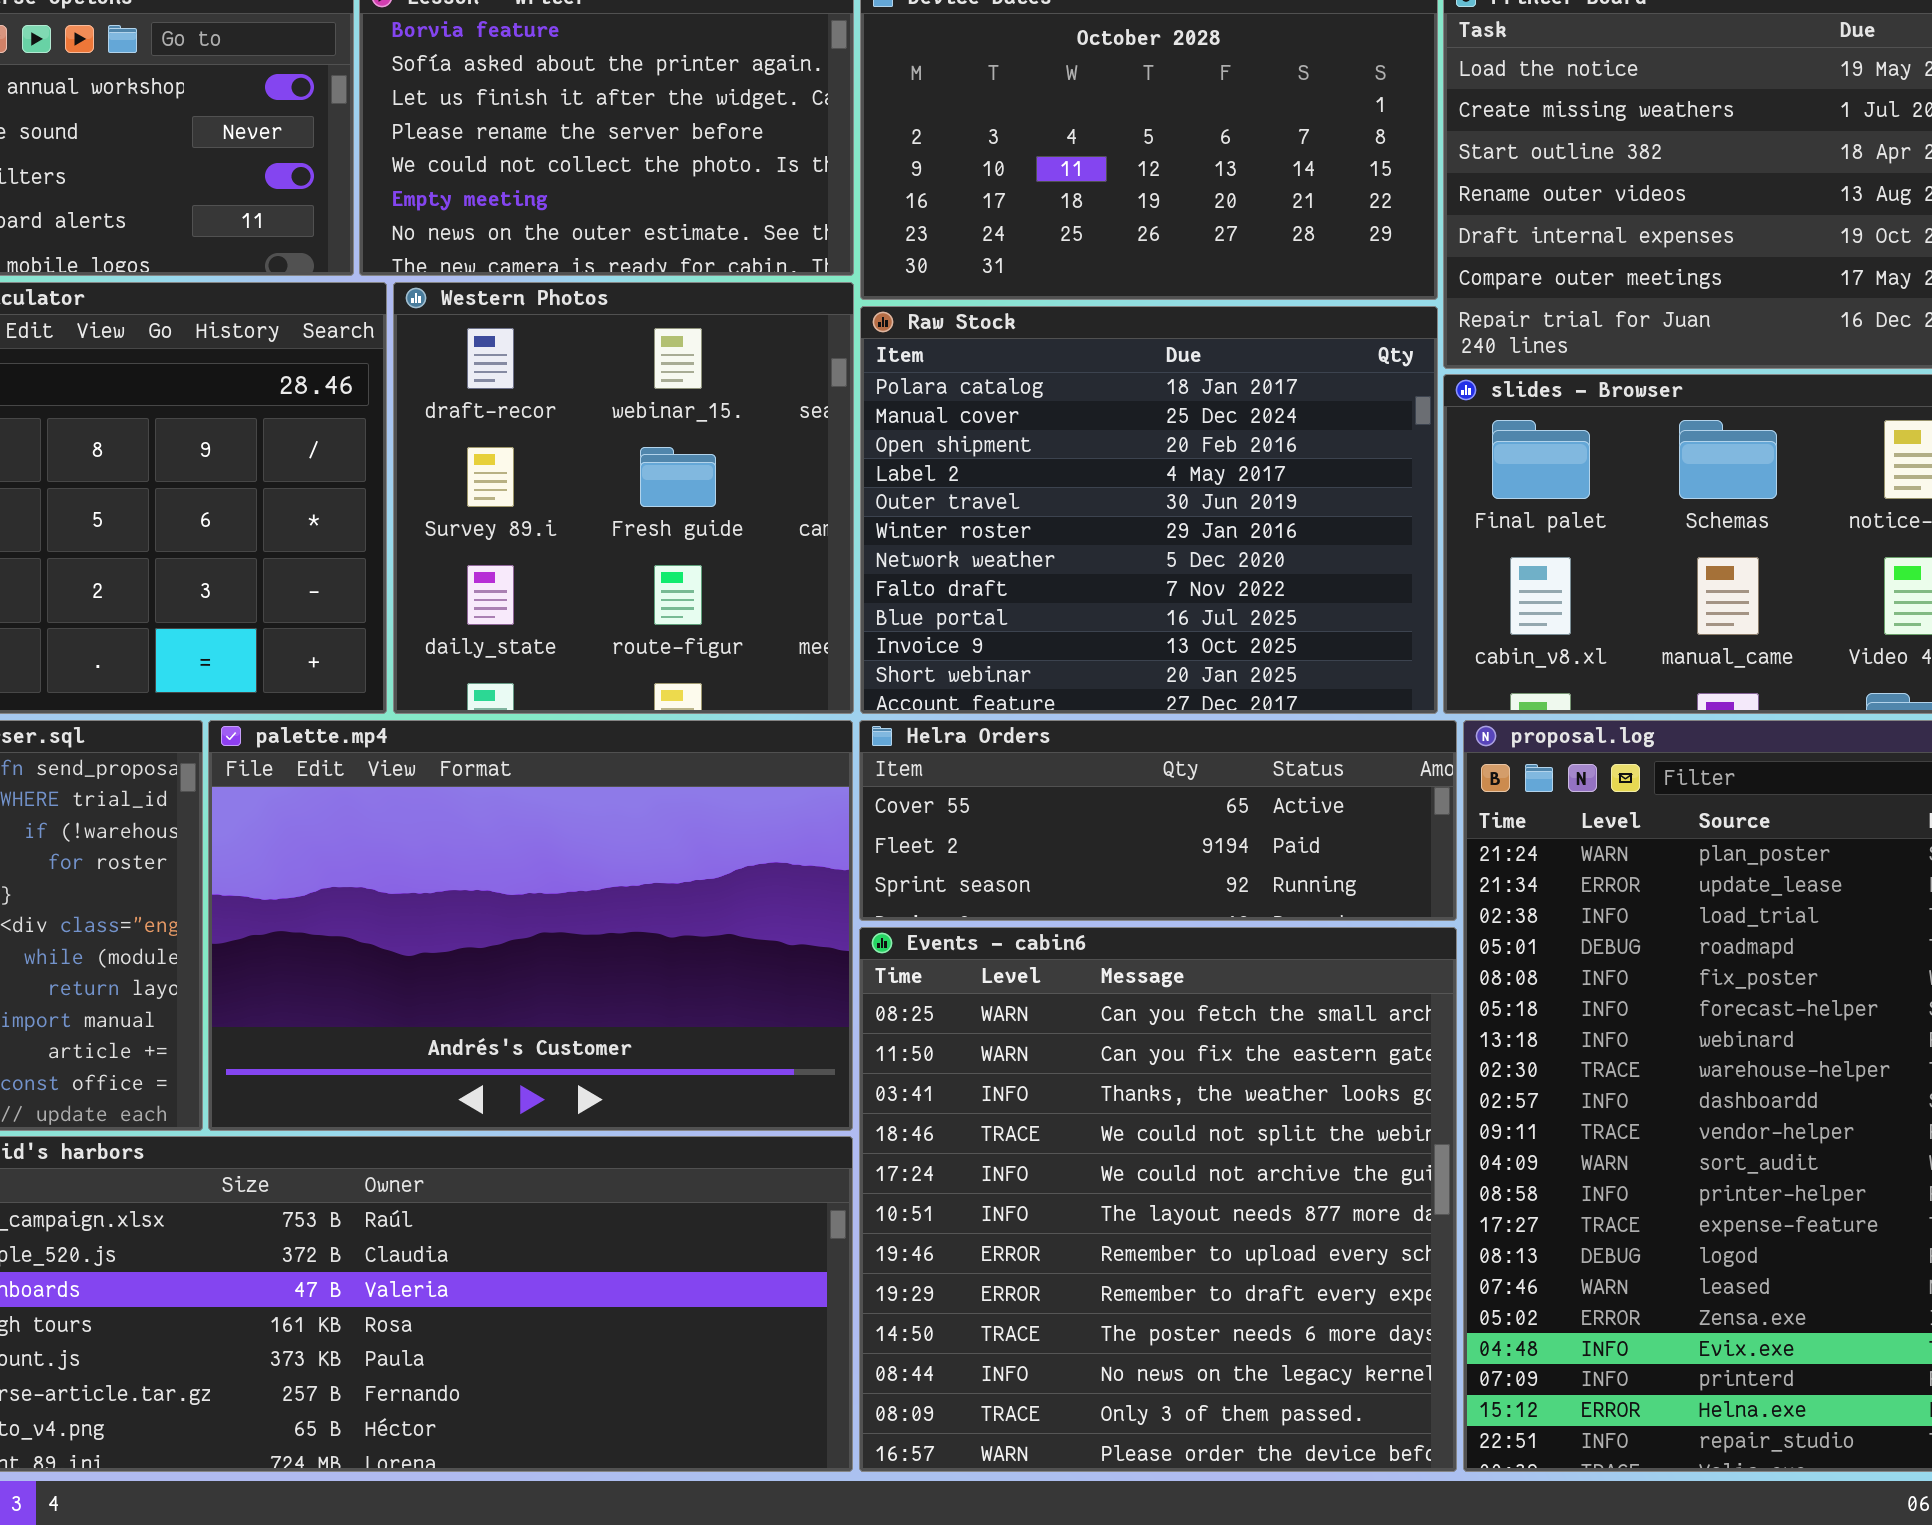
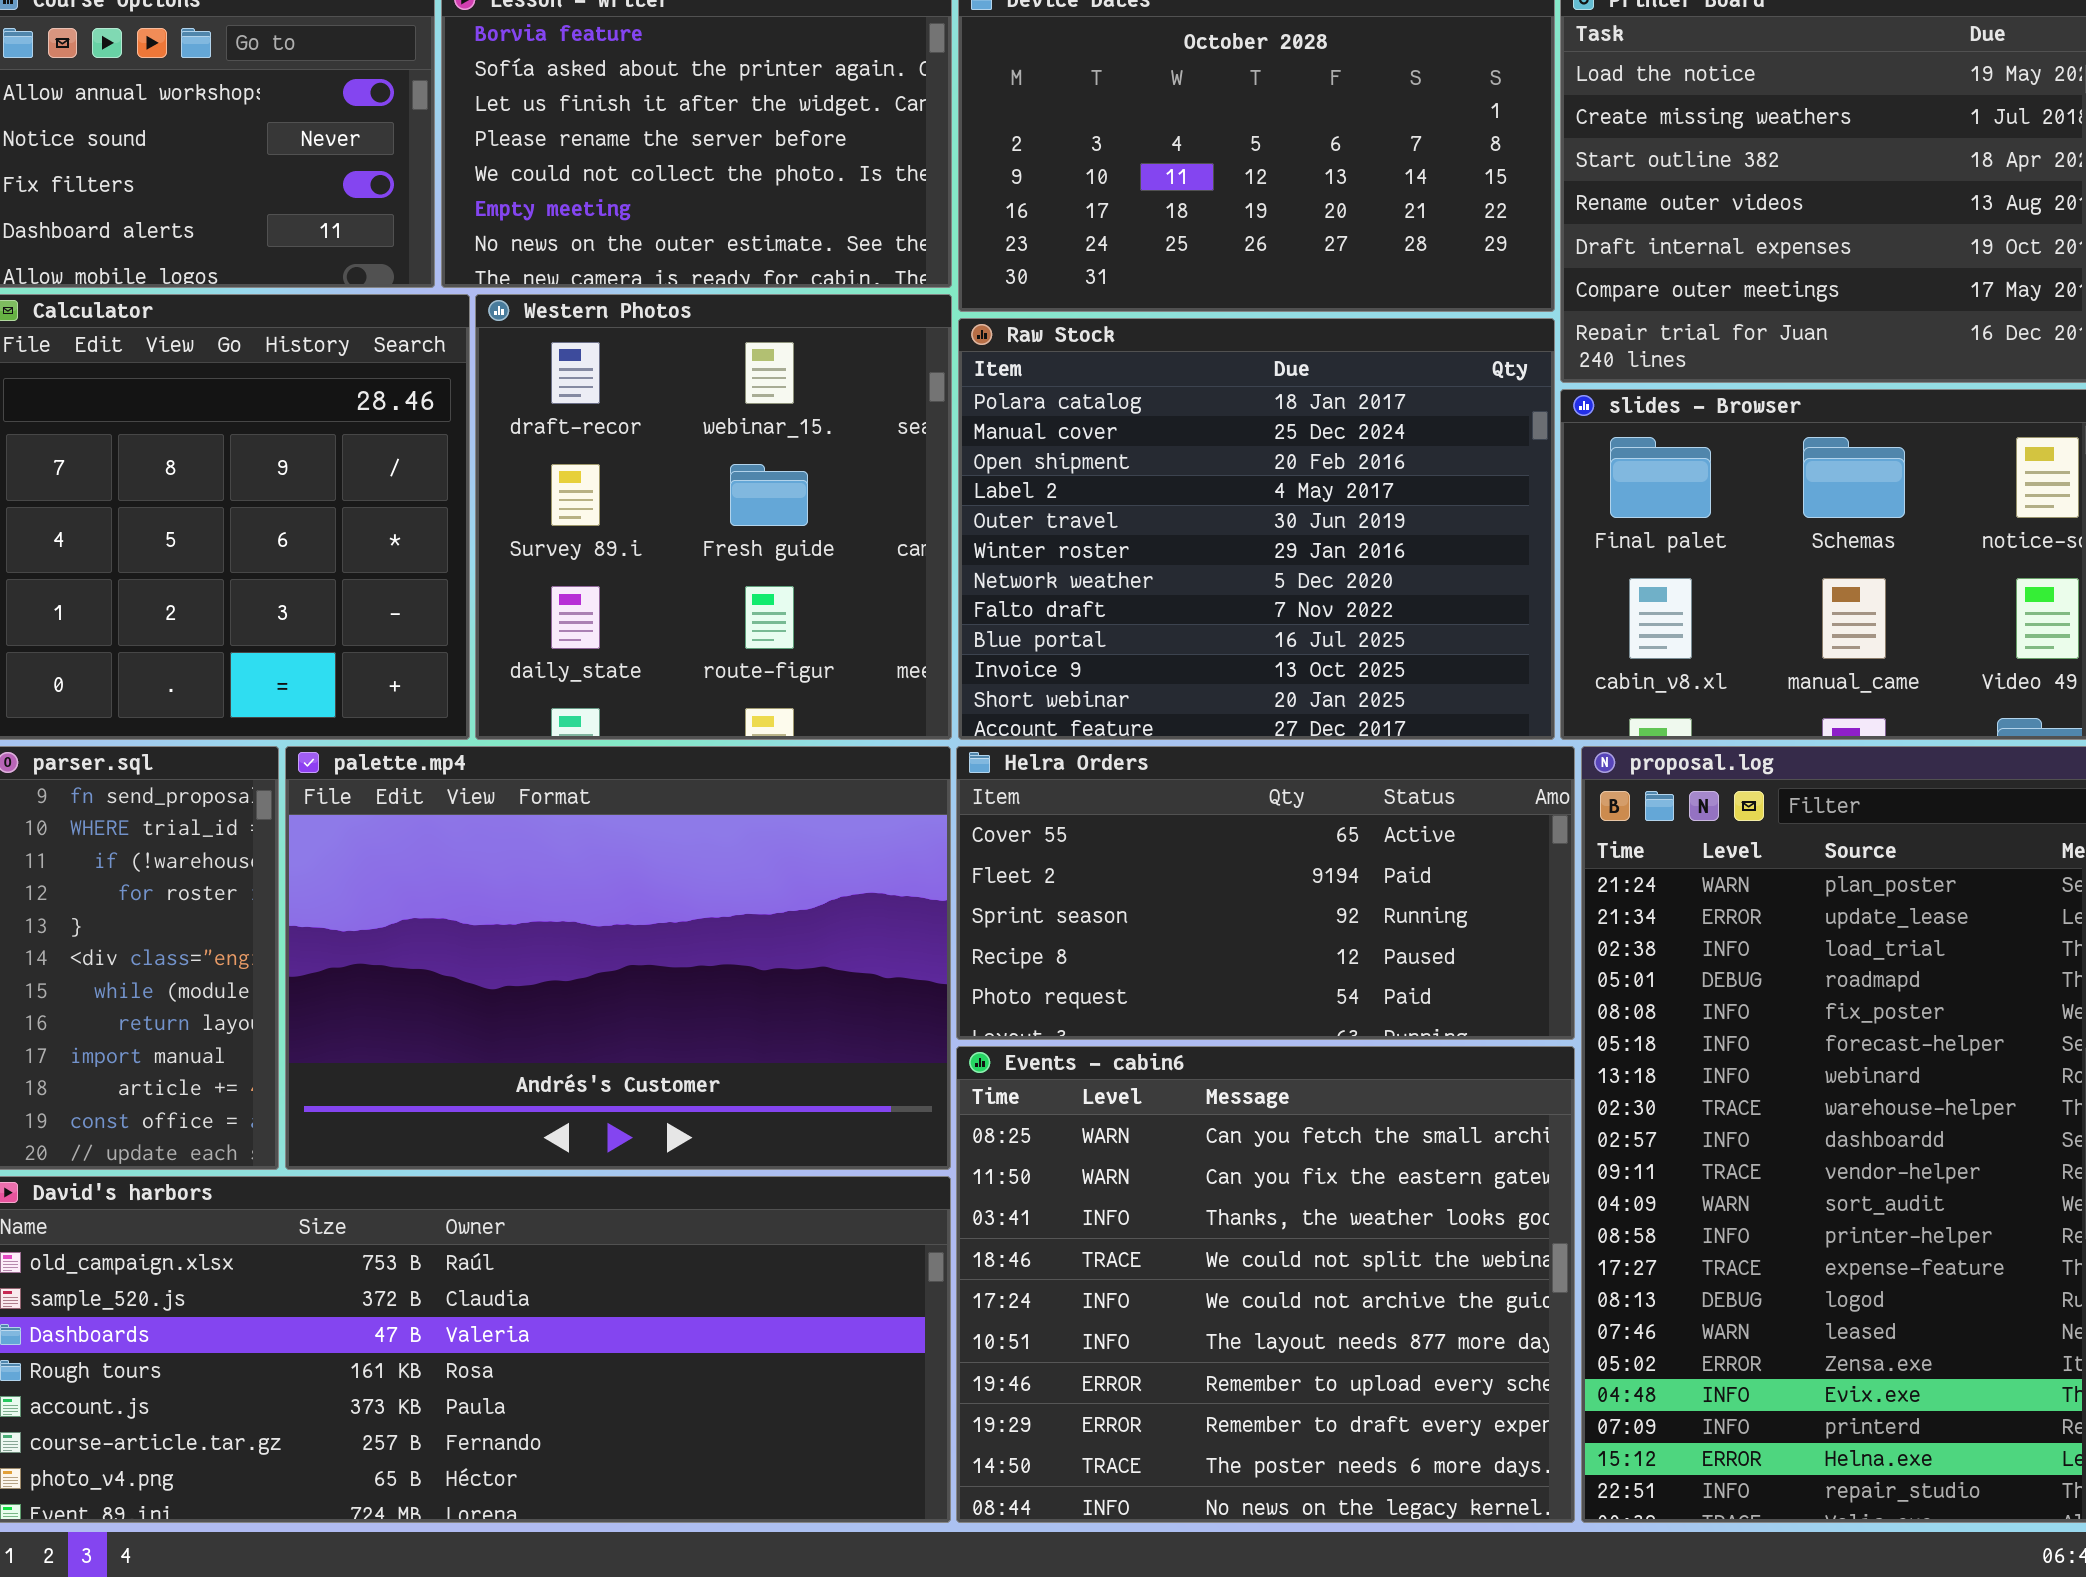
Helra Orders: [859,720,1457,921] -> [956,746,1575,1040], resized
Events - cabin6: [859,927,1457,1472] -> [956,1046,1575,1523], resized

